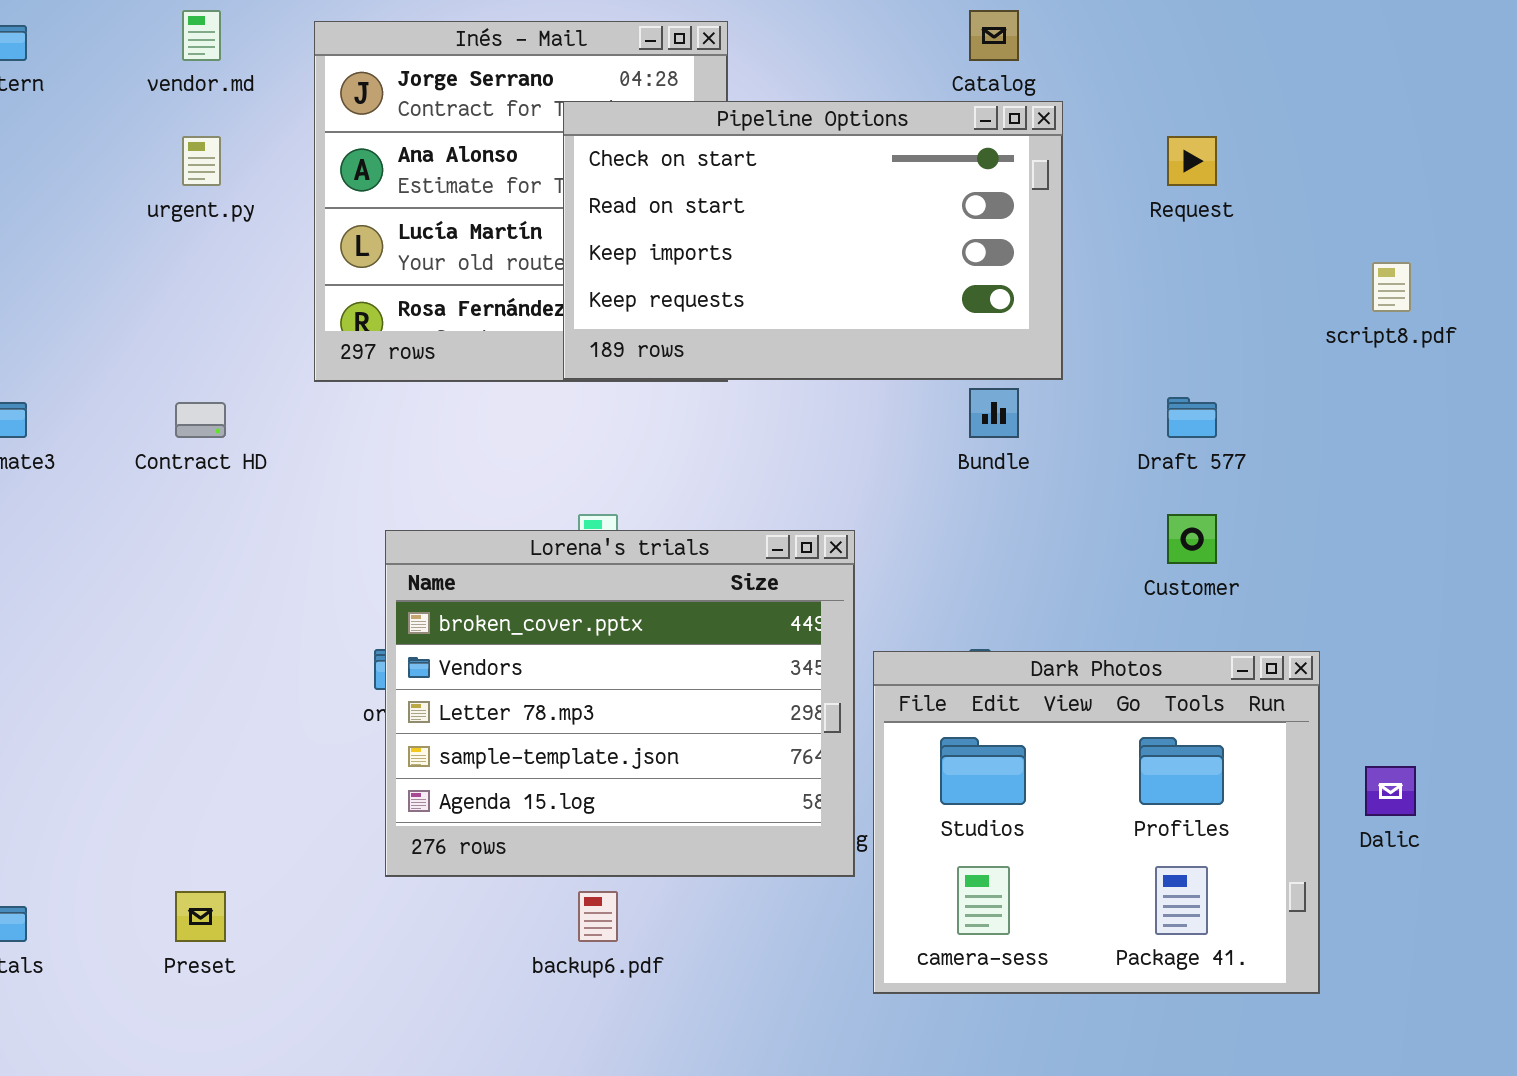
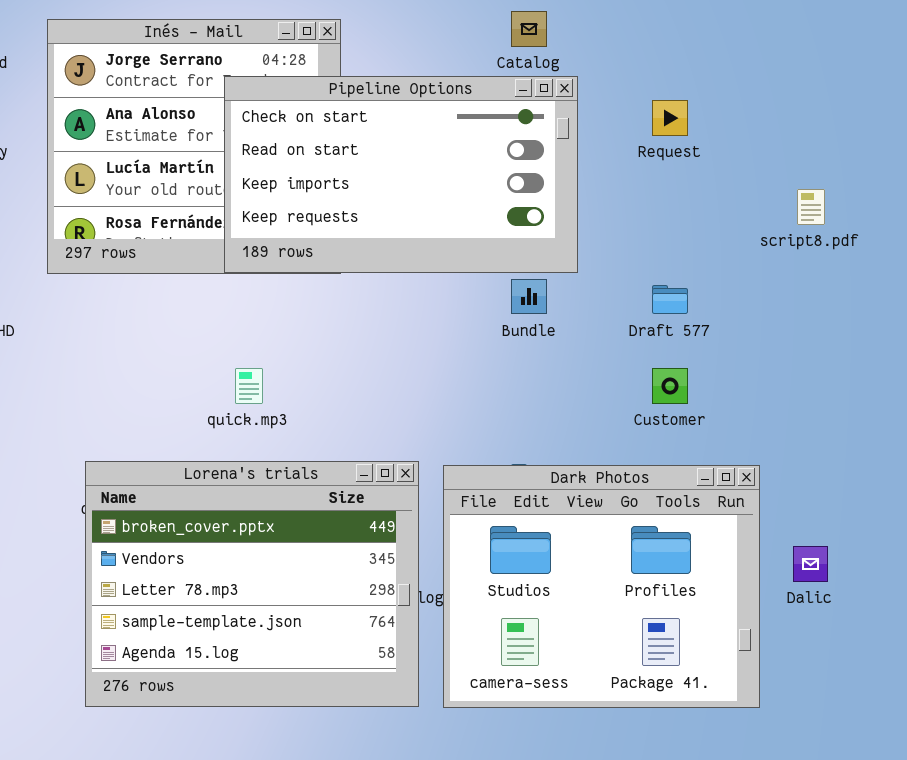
Lorena's trials: [385,530,855,877] -> [85,461,419,707], moved

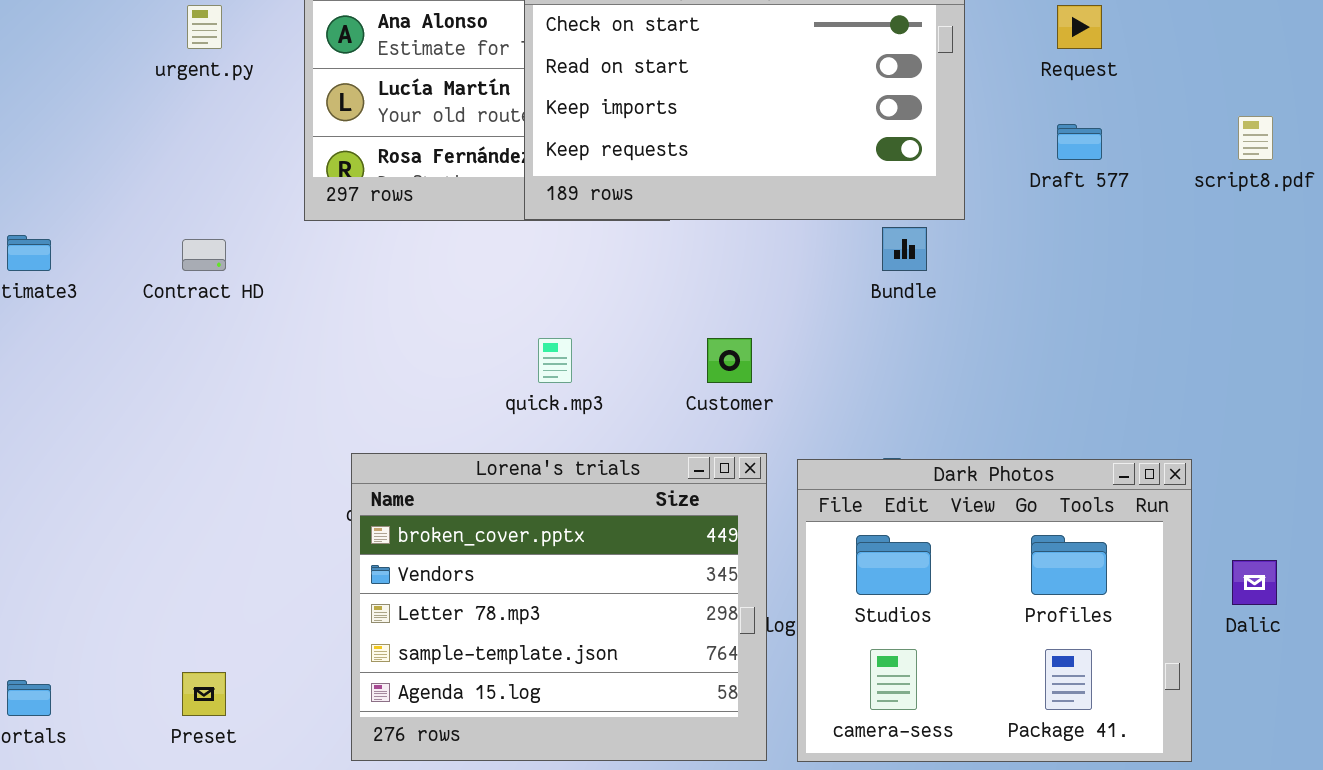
Draft 577: [652,285,688,314] -> [1057,124,1102,160], moved
Customer: [652,368,688,404] -> [707,338,752,383], moved

